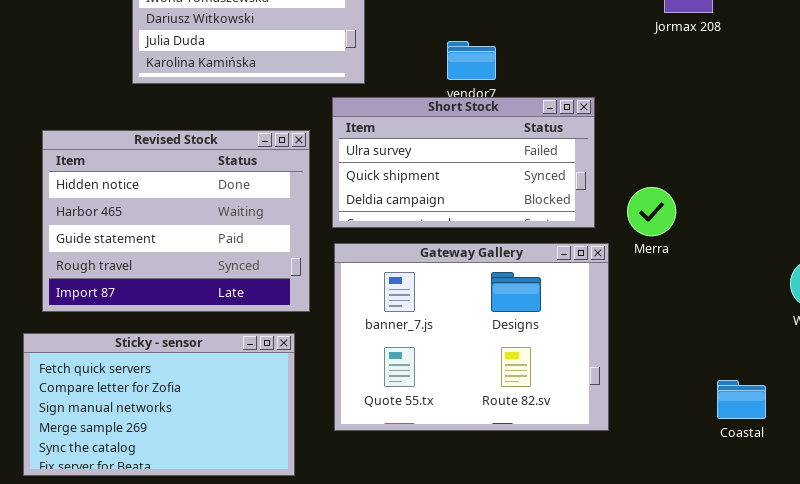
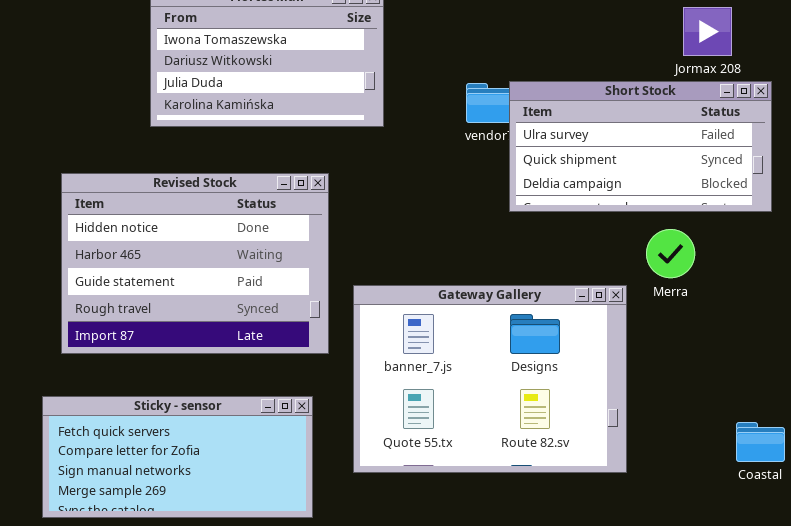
Short Stock: [332,97,595,228] -> [509,81,772,212], moved
Sticky - sensor: [23,333,295,476] -> [42,396,313,518], resized

